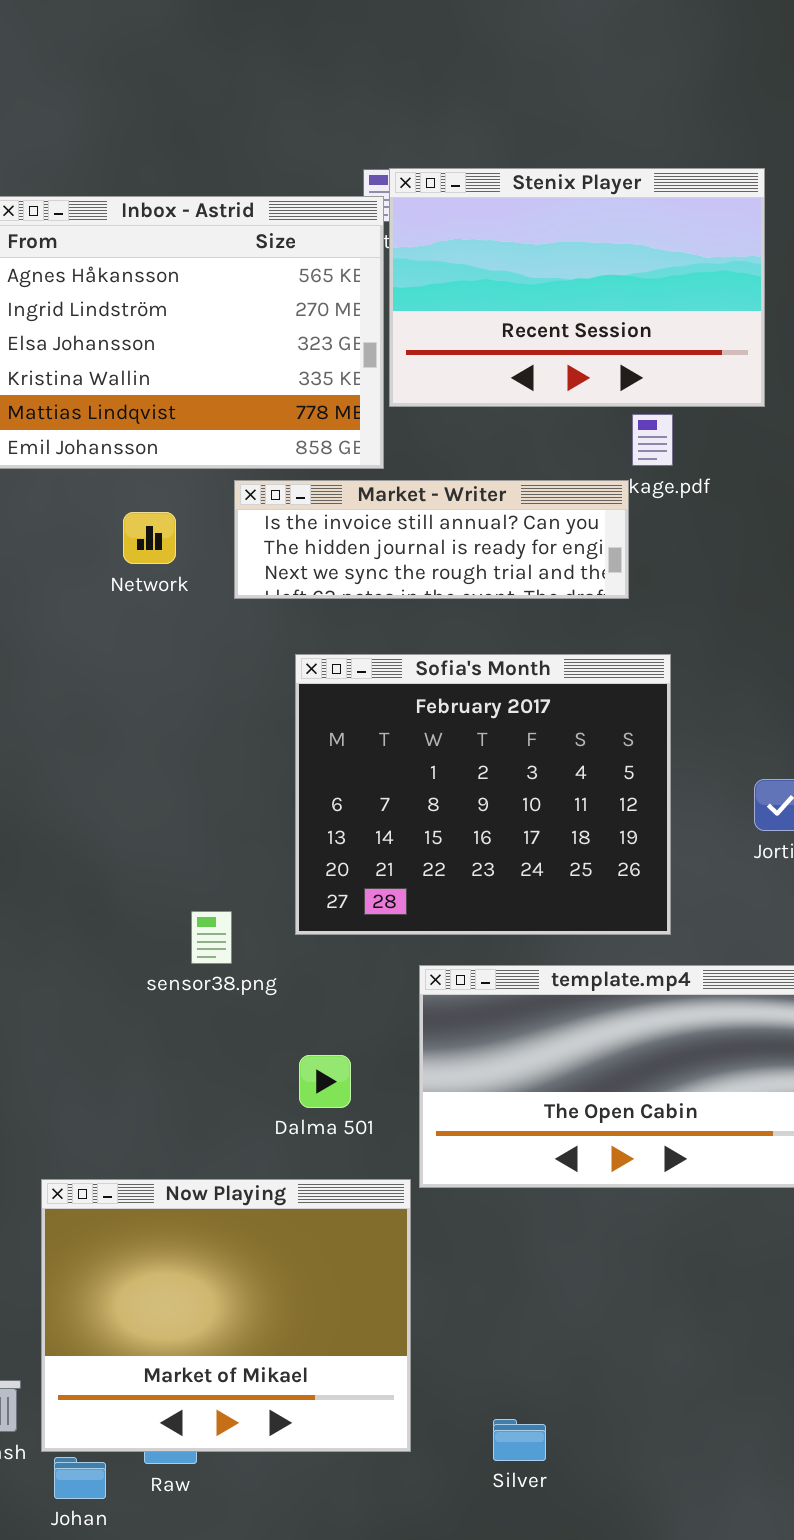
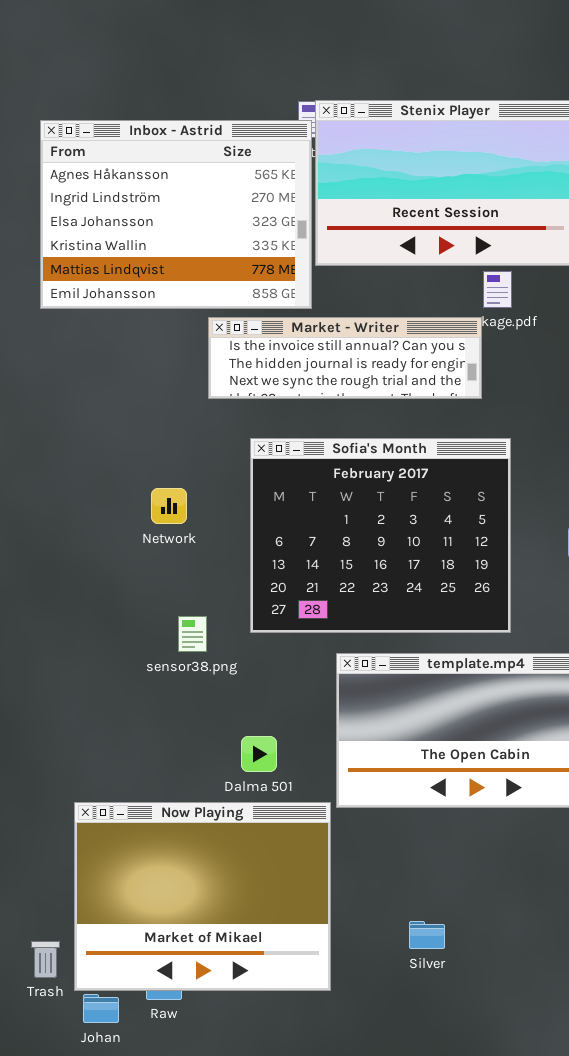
Network: [123,512,176,564] -> [151,488,187,524], moved
Dalma 501: [299,1055,351,1108] -> [241,736,277,772], moved
Silver: [493,1419,546,1461] -> [409,921,445,949], moved

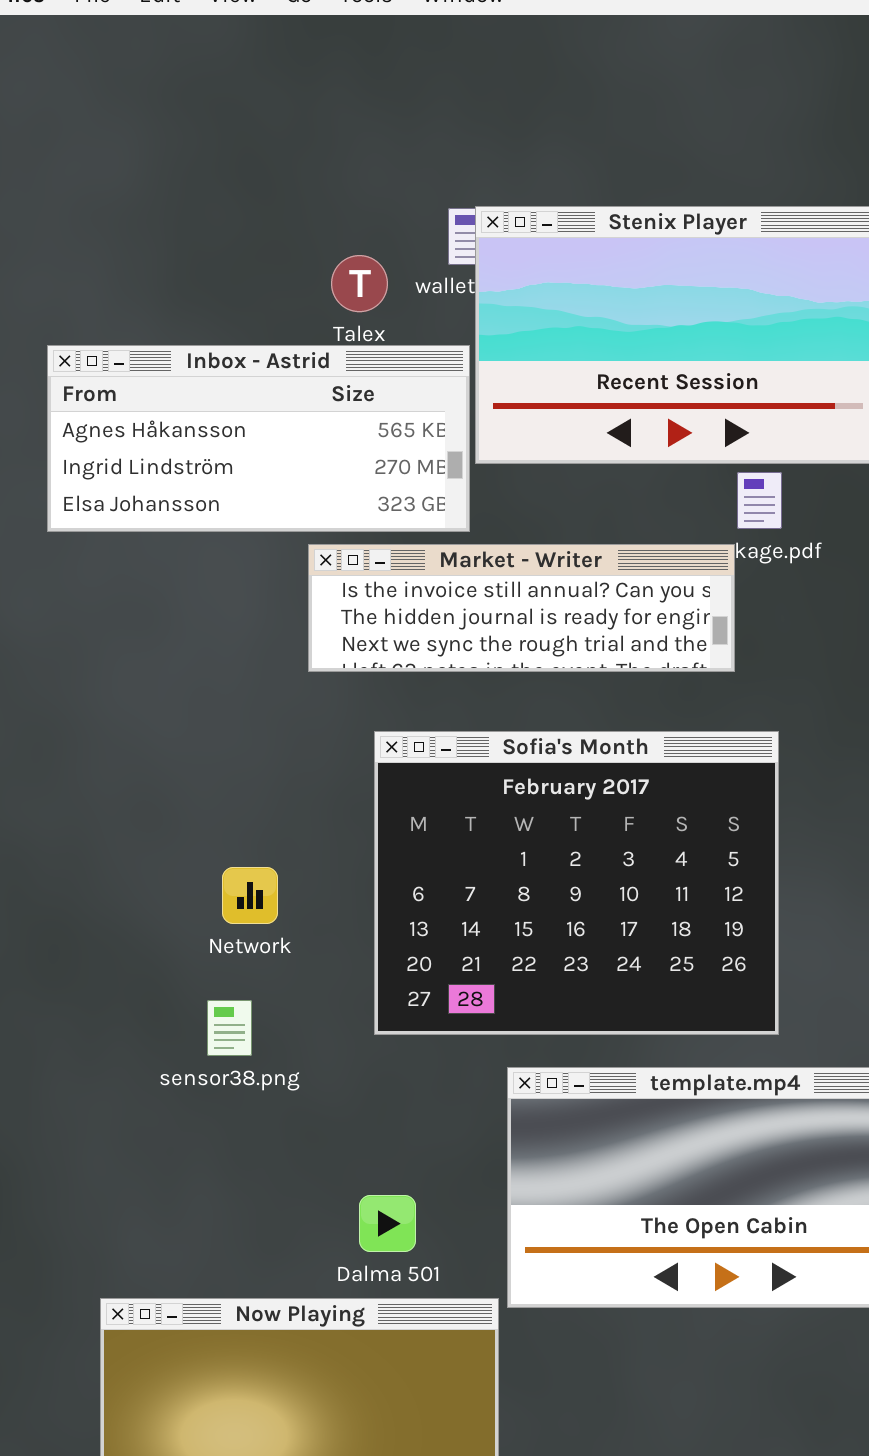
Inbox - Astrid: [40,120,312,309] -> [47,345,470,532], resized
Network: [151,488,187,524] -> [222,867,278,924], moved
sensor38.png: [178,616,207,652] -> [207,1000,252,1056], moved

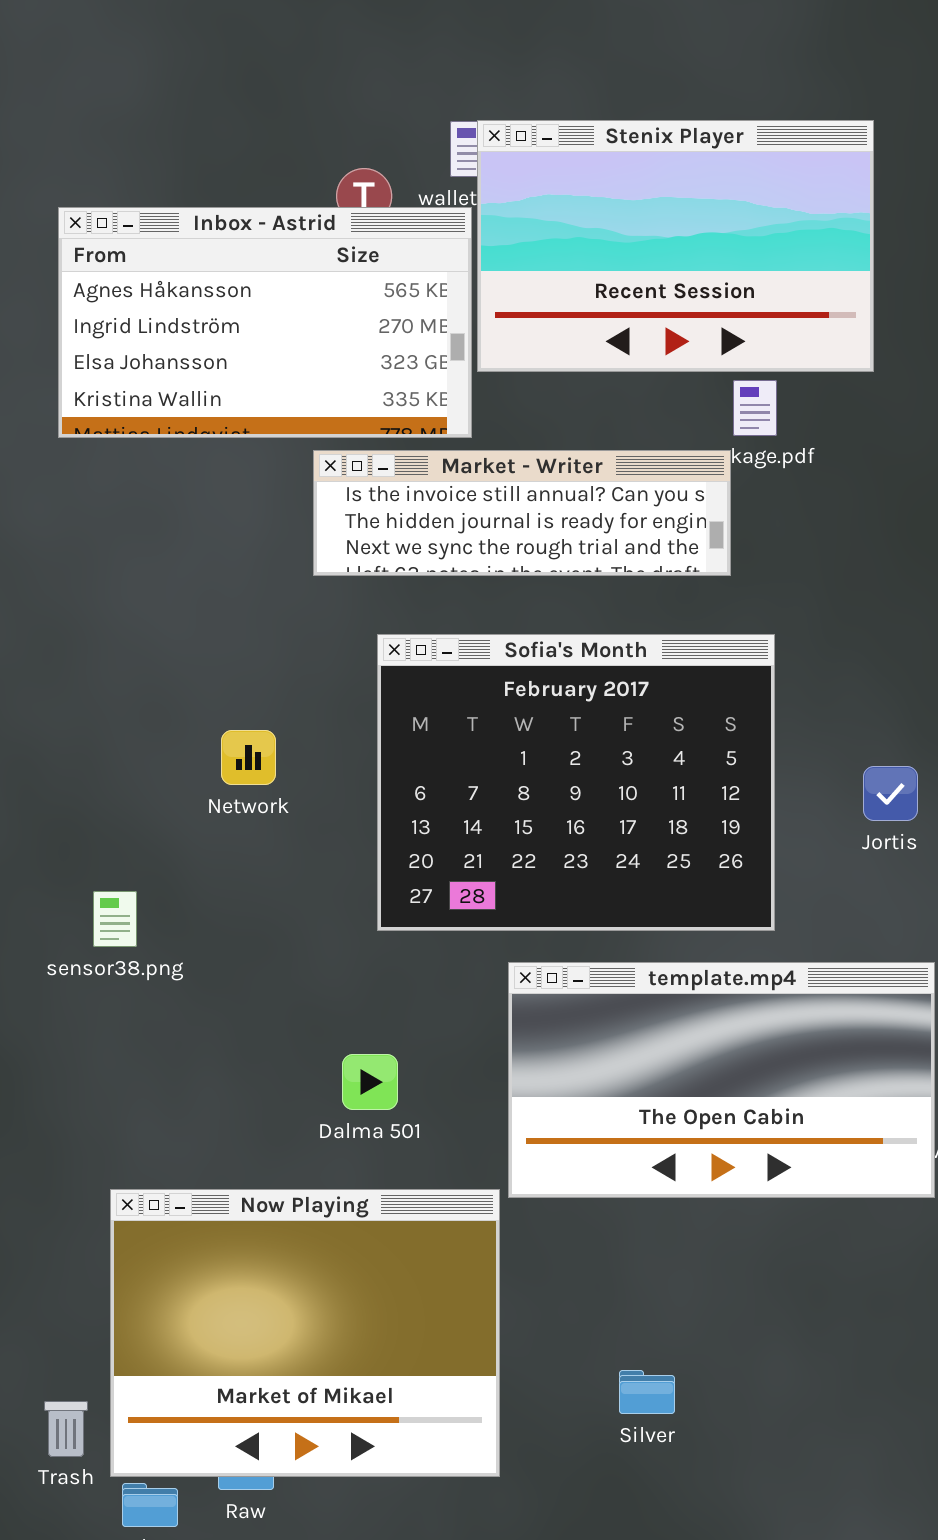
Inbox - Astrid: [47,345,470,532] -> [58,207,472,438], resized
Network: [222,867,278,924] -> [221,730,276,785], moved
sensor38.png: [207,1000,252,1056] -> [93,891,137,947], moved
Dalma 501: [359,1195,416,1252] -> [342,1054,398,1110], moved

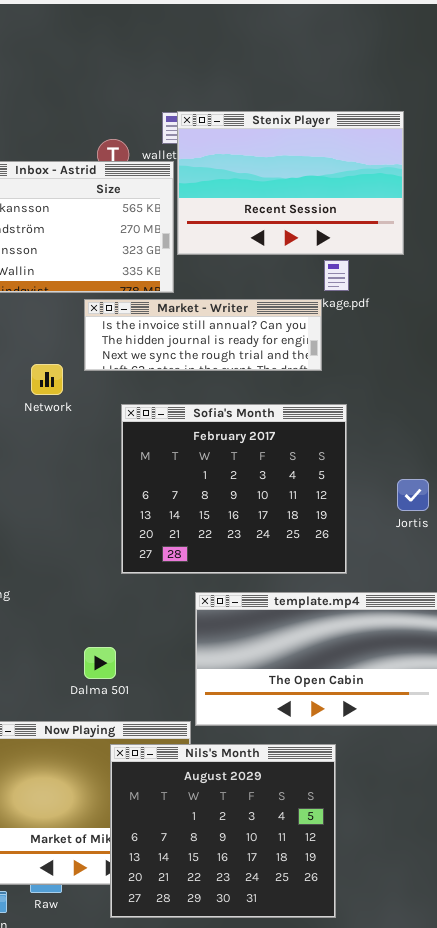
Network: [221,730,276,785] -> [31,364,63,395], moved
Dalma 501: [342,1054,398,1110] -> [84,647,116,679], moved
Nils's Month: none -> [110,744,336,918], opened

